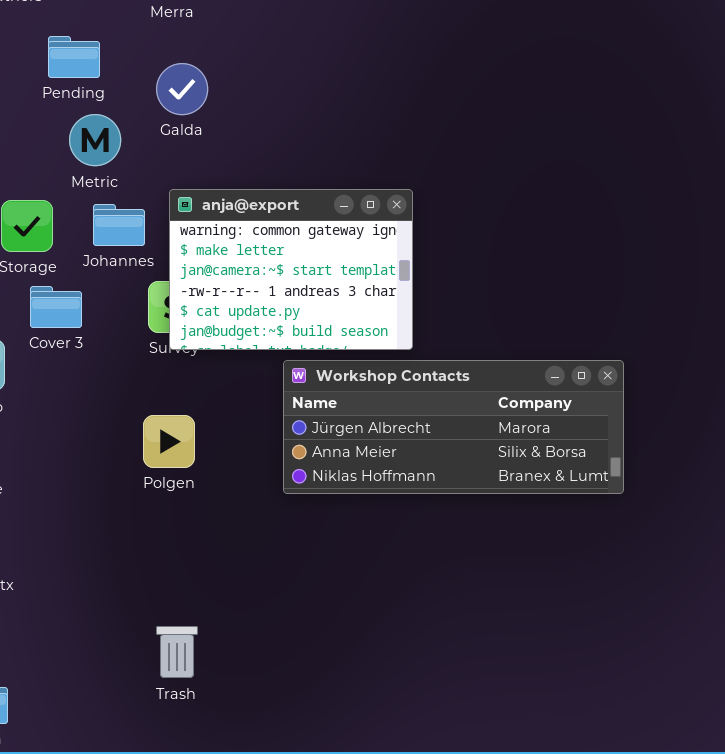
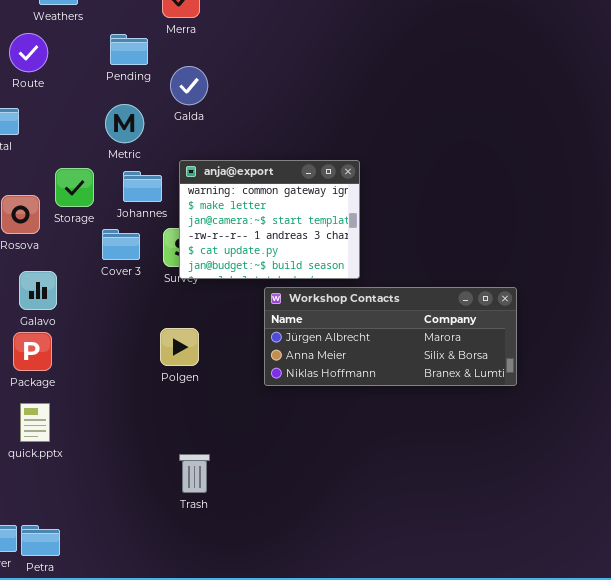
Pending: [48,36,100,78] -> [110,34,148,65], moved
Cover 3: [30,286,82,328] -> [102,229,140,260], moved
Trash: [156,626,198,678] -> [179,454,210,493], moved

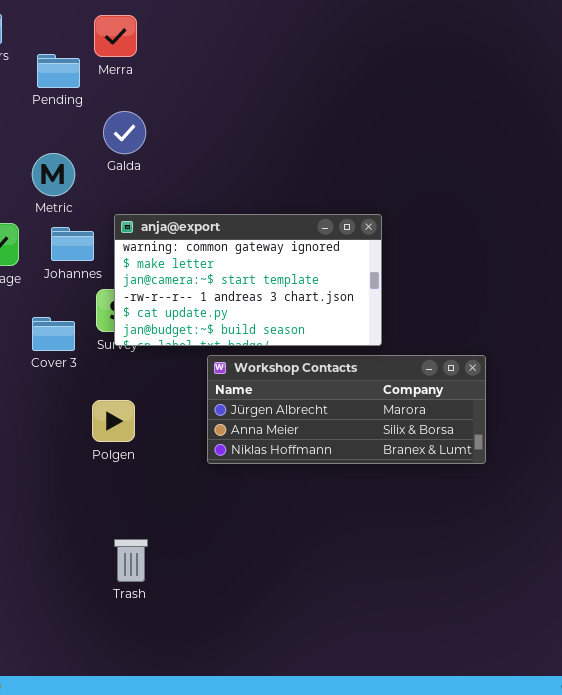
Pending: [110,34,148,65] -> [37,54,80,88], moved
anja@export: [179,160,360,279] -> [114,214,382,346], resized
Cover 3: [102,229,140,260] -> [32,317,75,351], moved

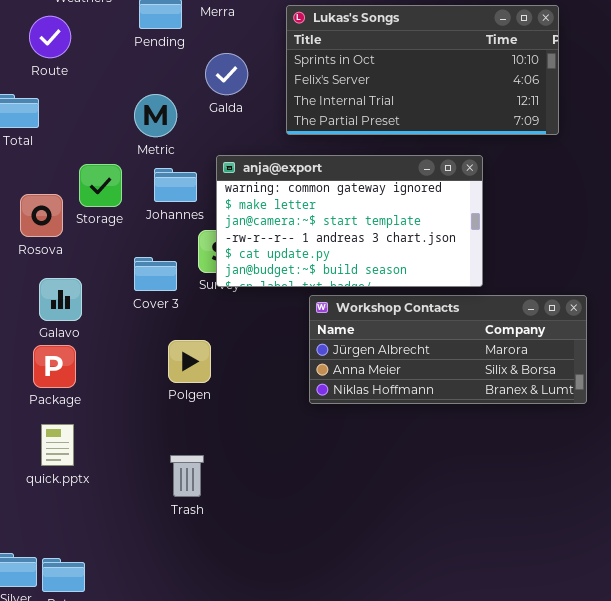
Lukas's Songs: none -> [286,5,559,135], opened
Polgen: [92,400,135,442] -> [168,340,211,383], moved
Trash: [114,539,148,582] -> [170,455,204,497], moved

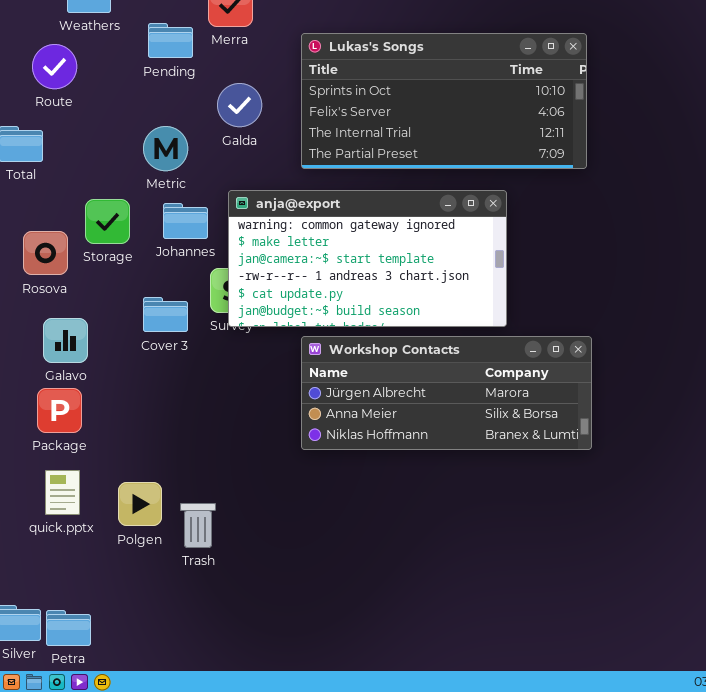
Workshop Contacts: [309,295,587,404] -> [301,336,592,450], moved
Polgen: [168,340,211,383] -> [118,482,162,526], moved

